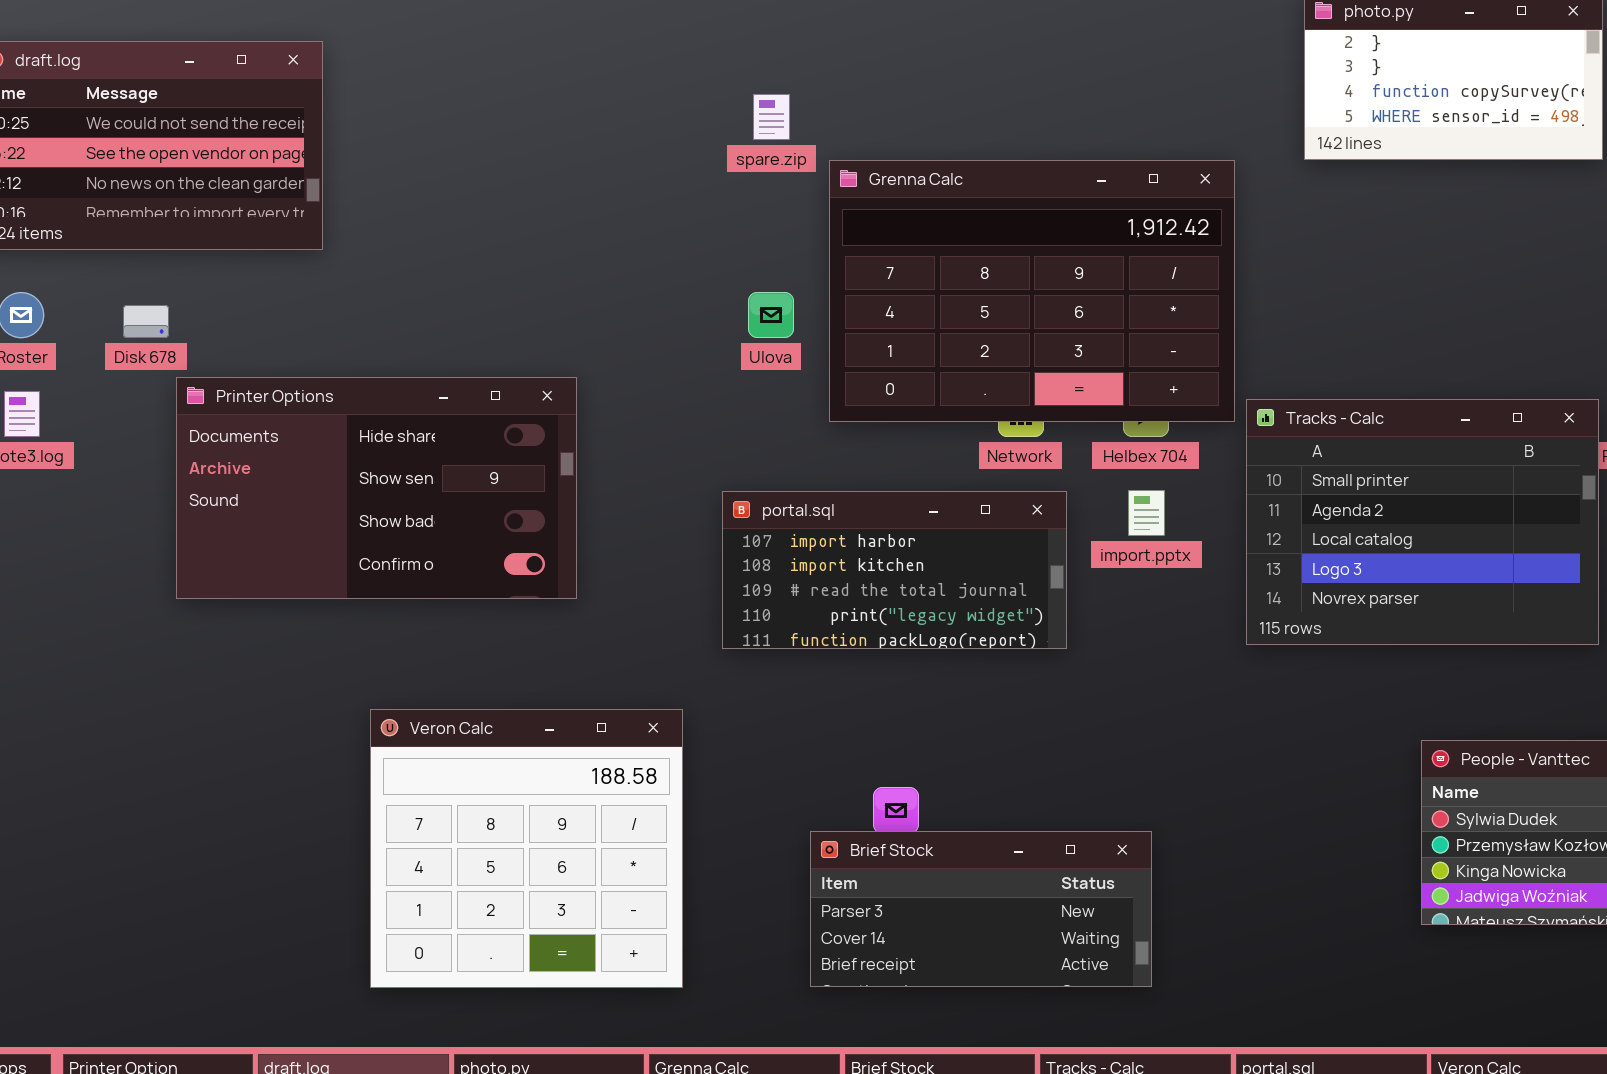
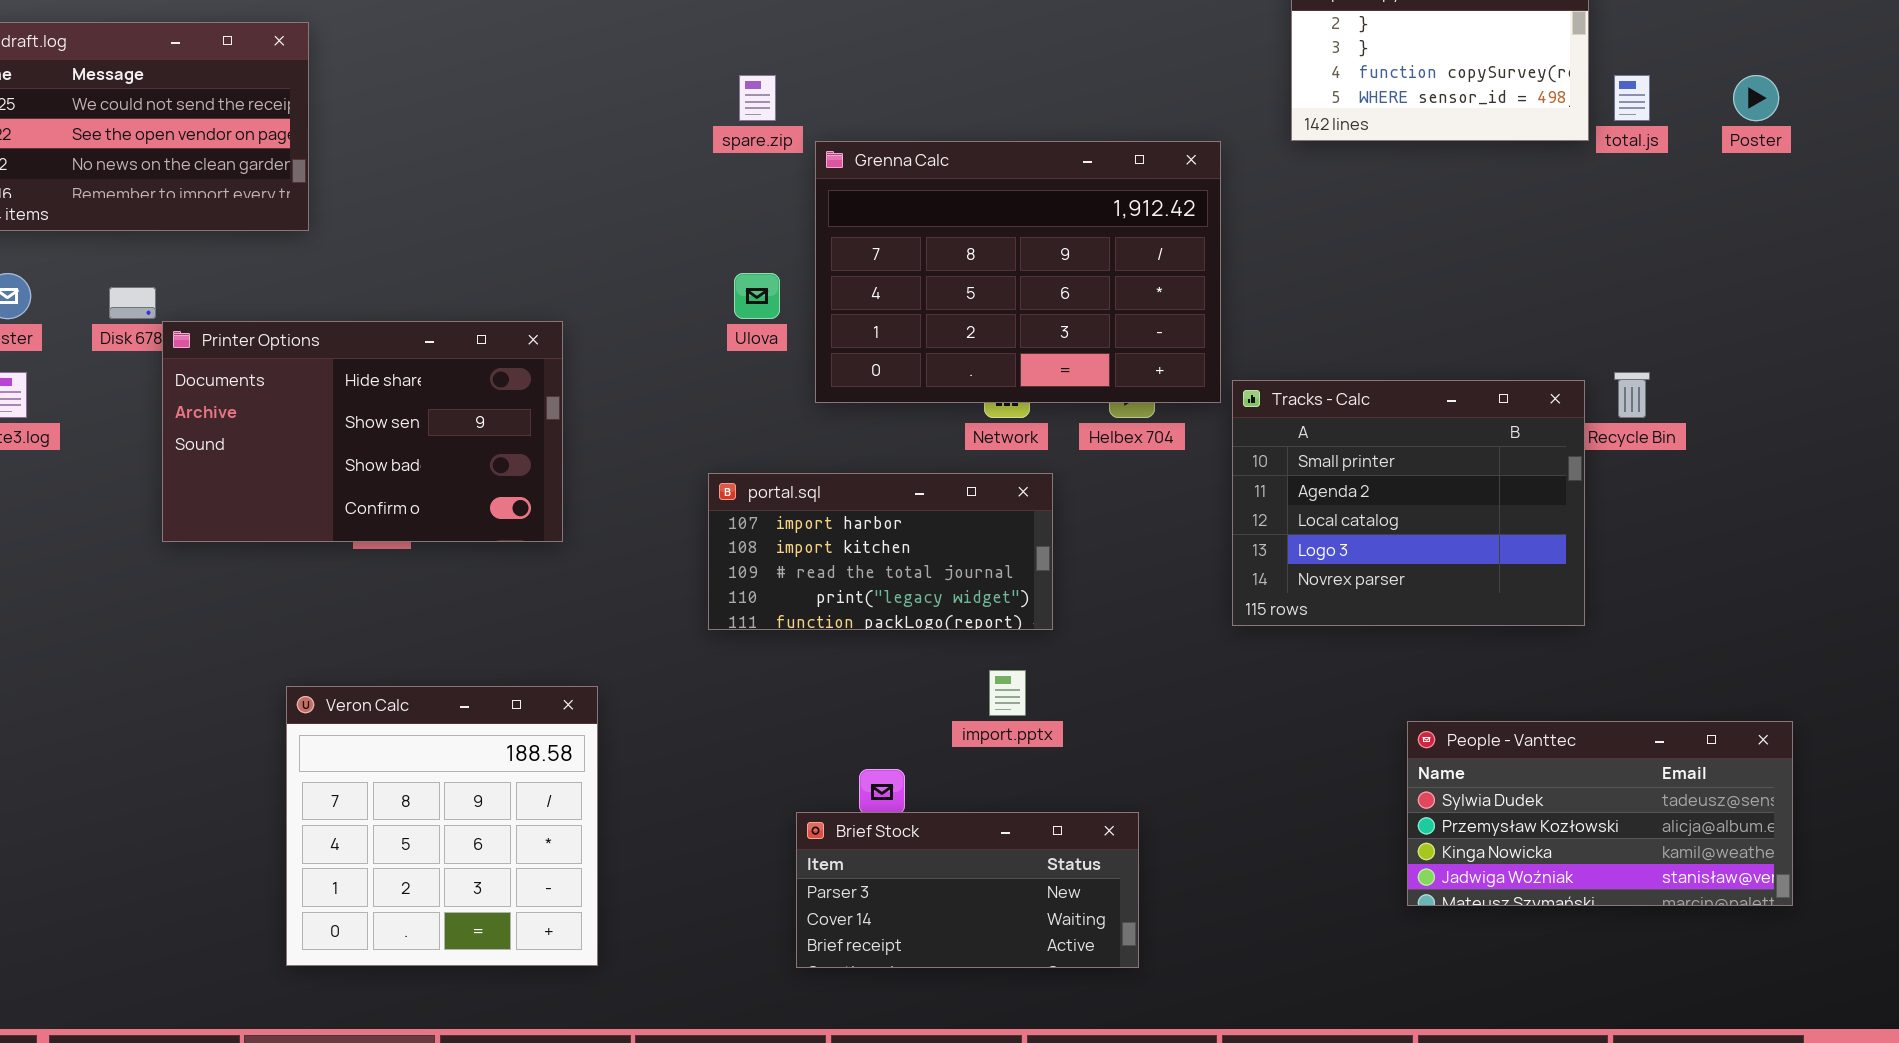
Printer Options: [176,377,577,599] -> [162,321,563,542], moved
import.pptx: [1128,490,1165,536] -> [989,670,1026,716], moved
Veron Calc: [370,709,683,988] -> [286,686,598,966], moved

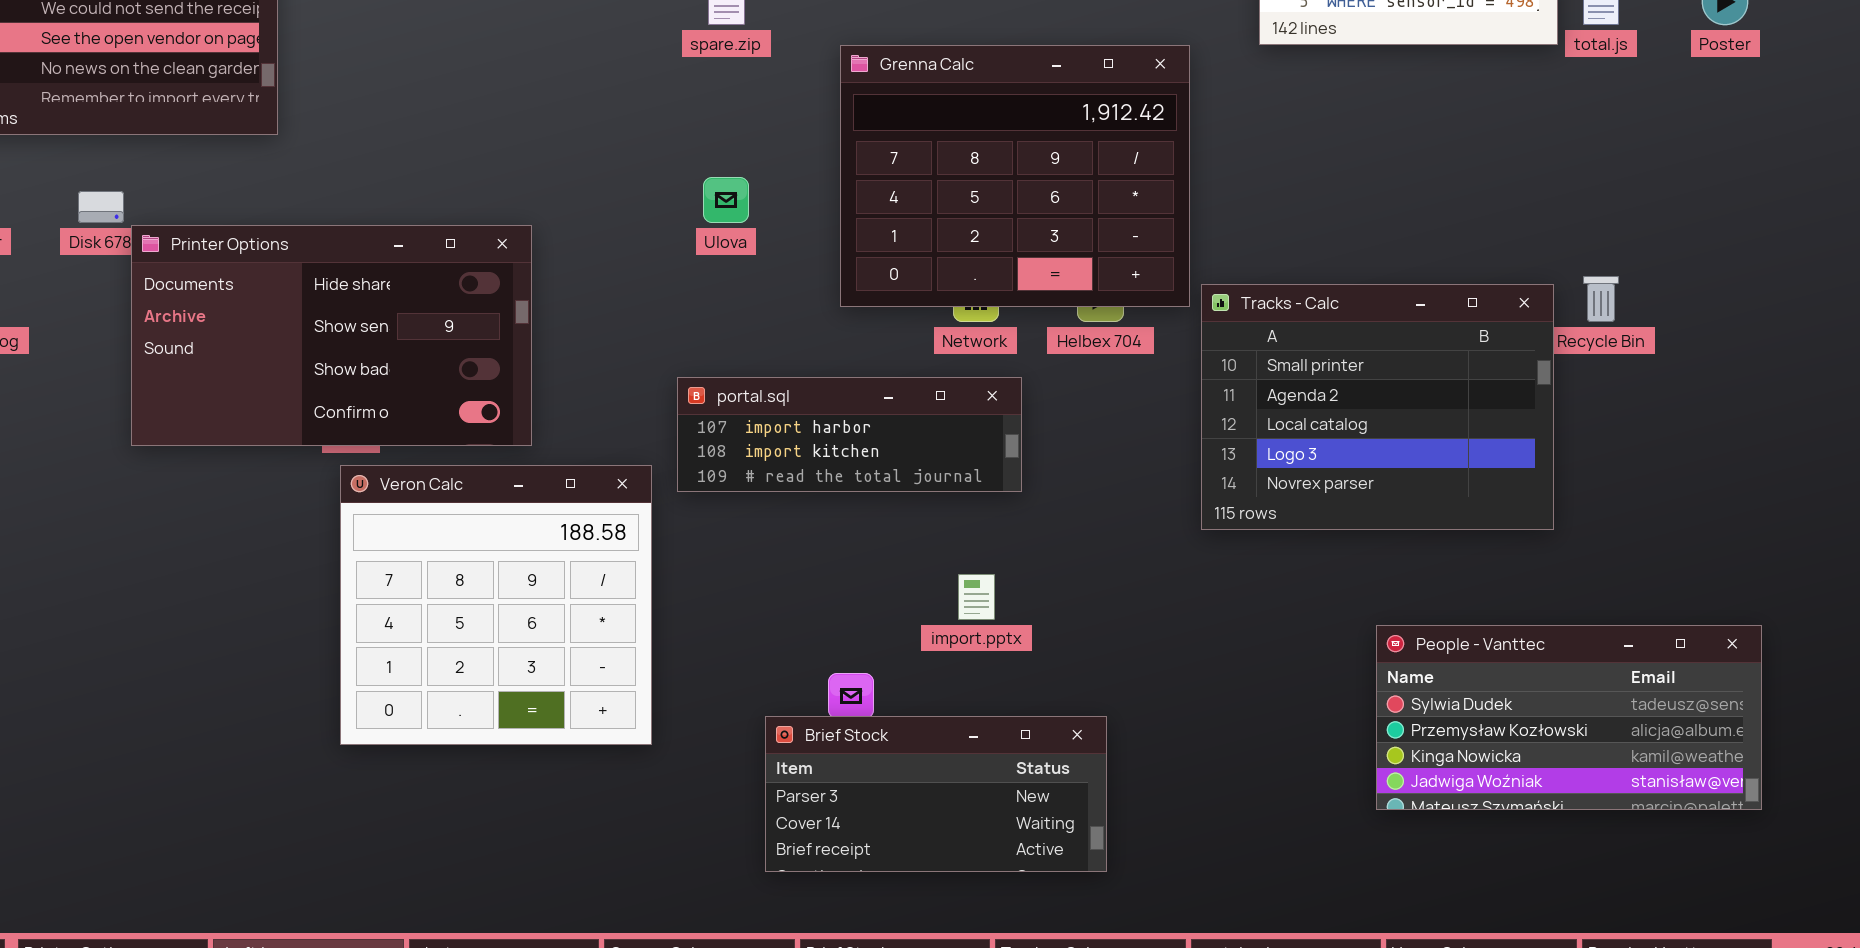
Grenna Calc: [815,141,1221,403] -> [840,45,1190,307], resized
portal.sql: [708,473,1053,630] -> [677,377,1022,492], resized
Veron Calc: [286,686,598,966] -> [340,465,652,745], moved

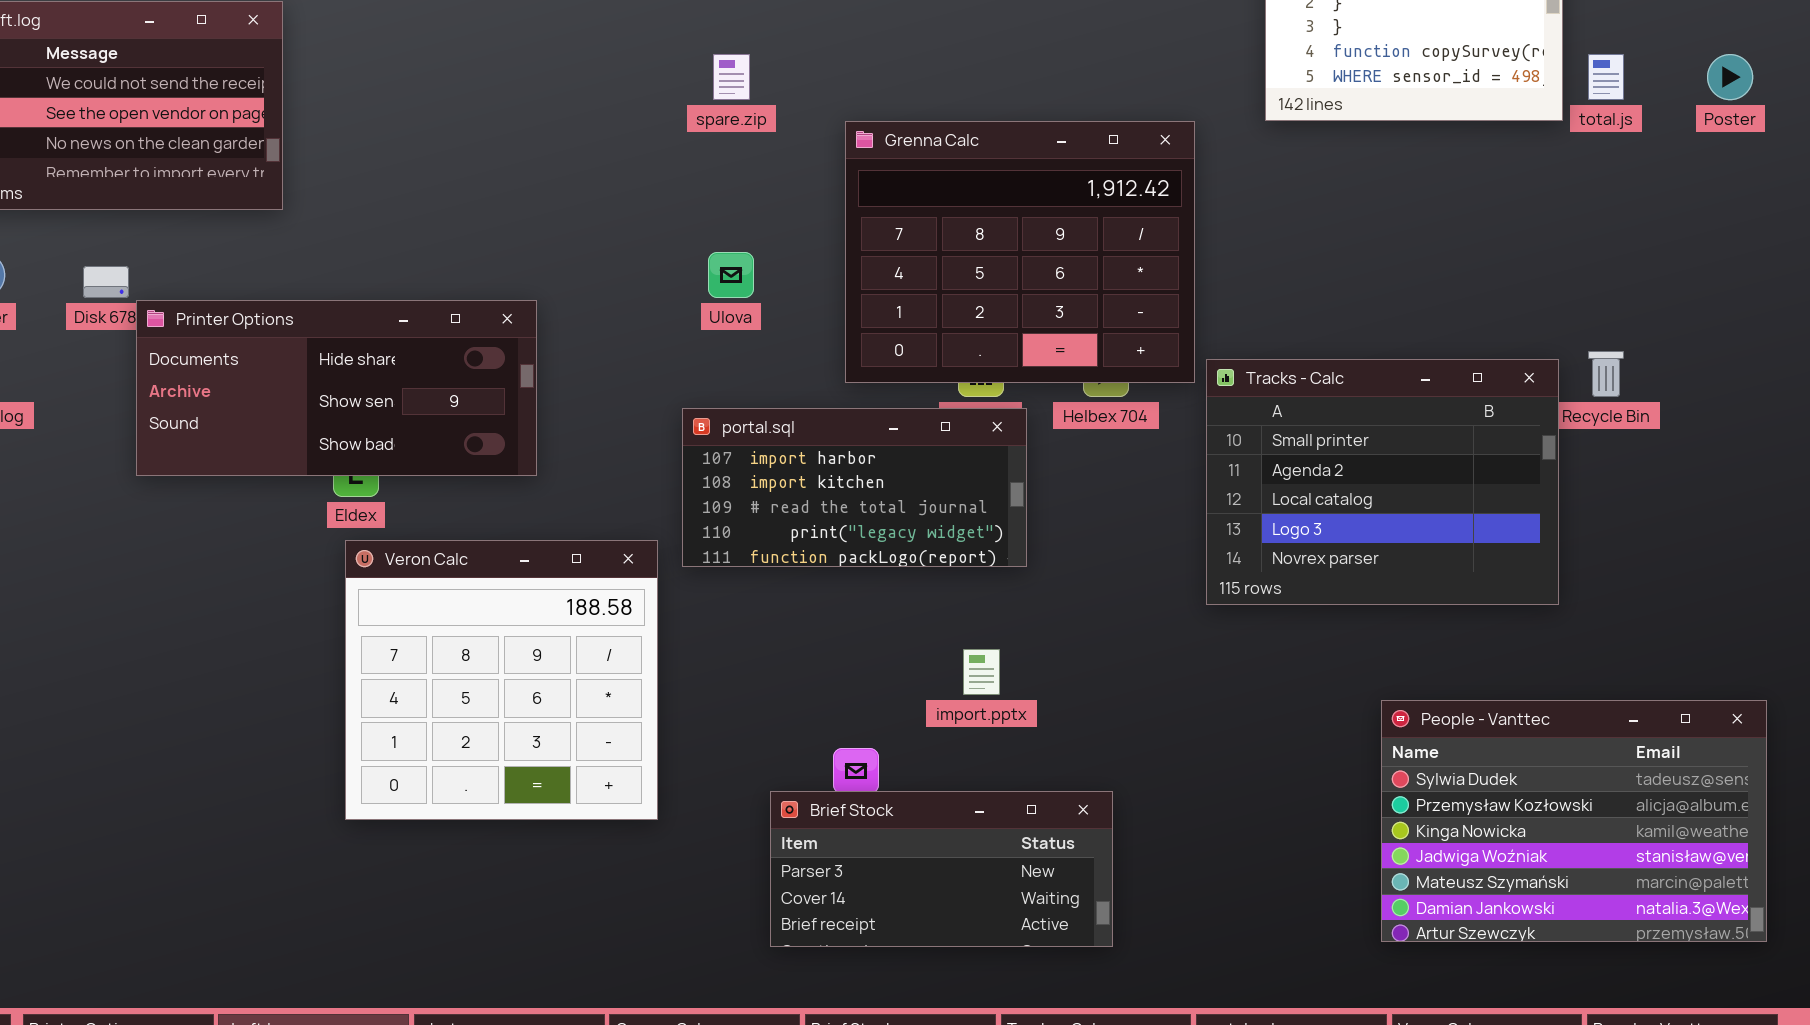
Printer Options: [131,225,532,446] -> [136,300,537,476], resized
portal.sql: [677,377,1022,492] -> [682,408,1027,567], resized
People - Vanttec: [1376,625,1762,810] -> [1381,700,1767,942], resized

